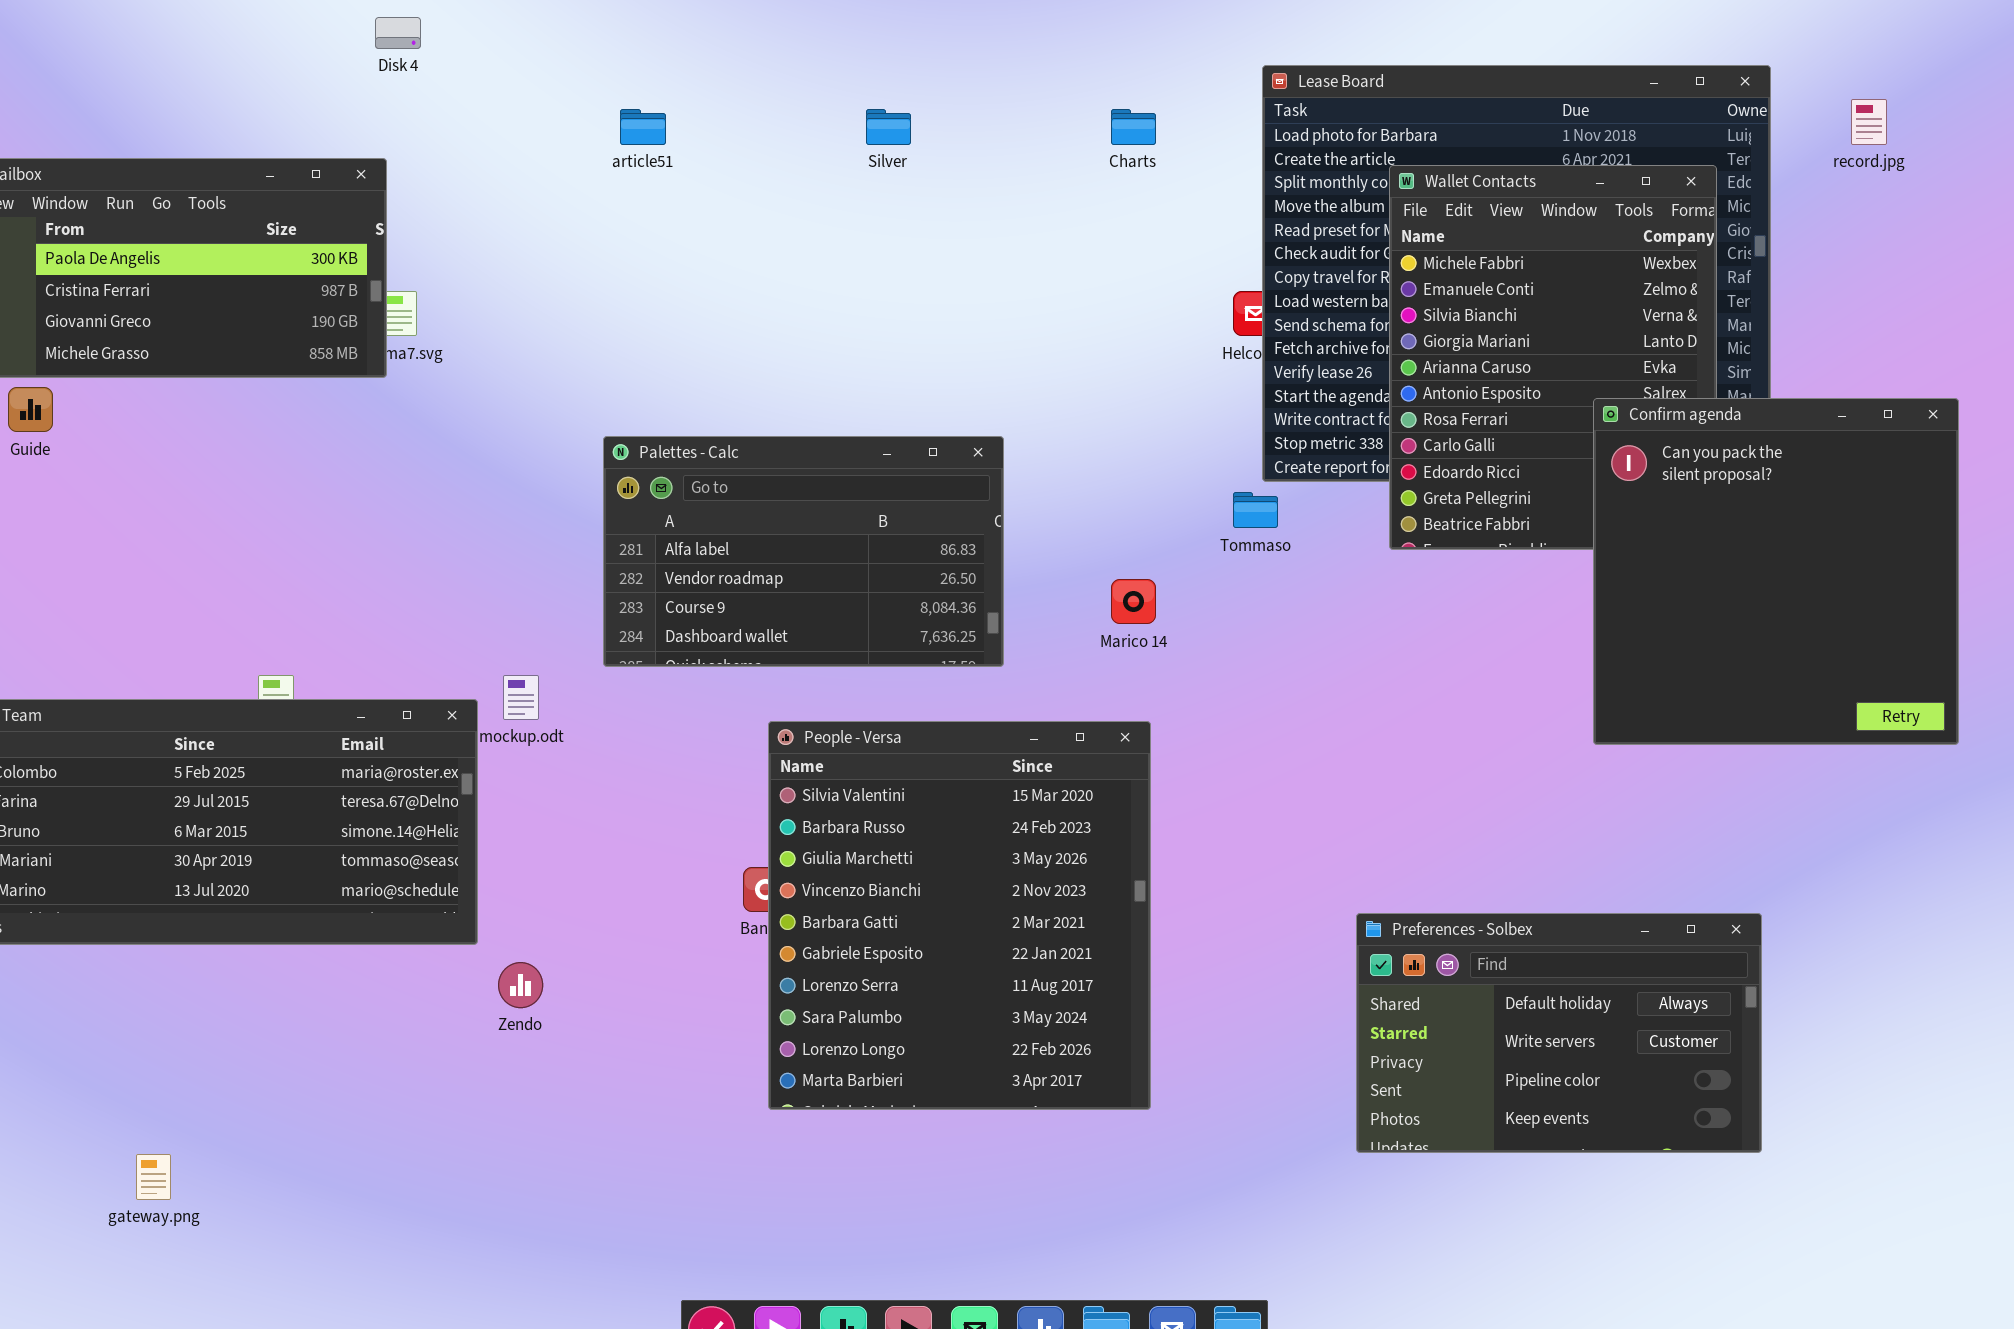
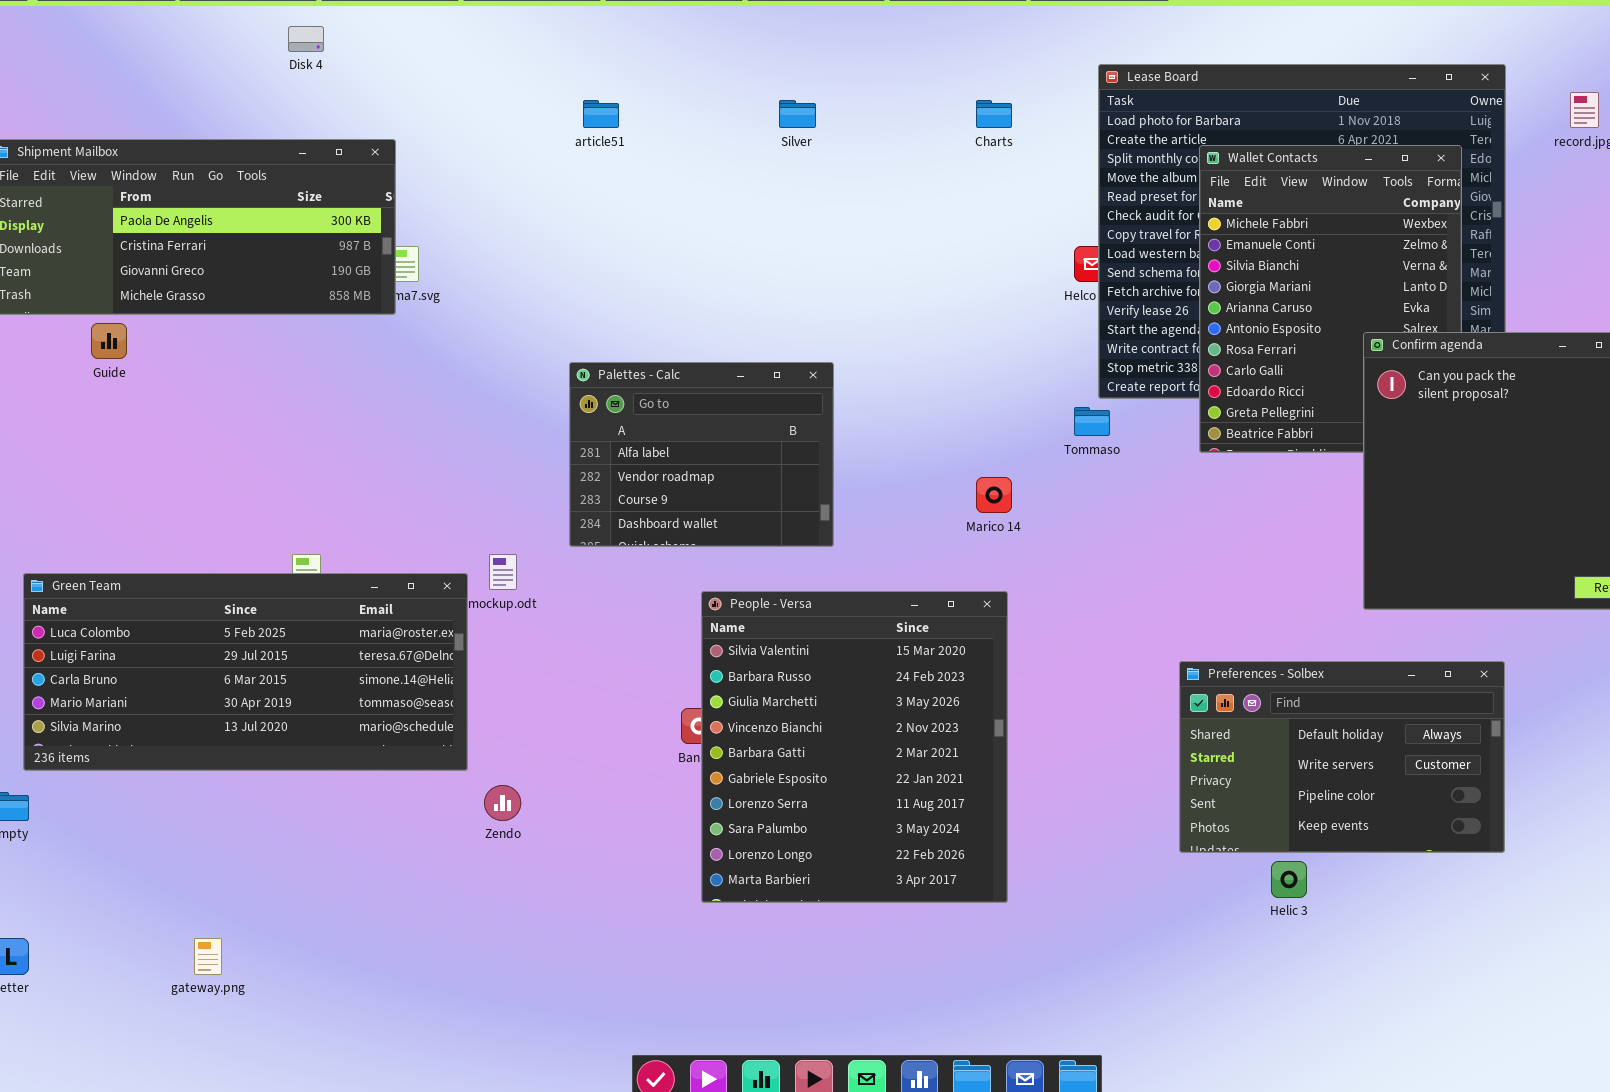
Disk 4: [375,17,421,49] -> [288,26,324,52], moved
Palettes - Calc: [603,436,1004,667] -> [569,362,834,547], resized
Preferences - Solbex: [1356,913,1762,1153] -> [1179,661,1505,853], moved

